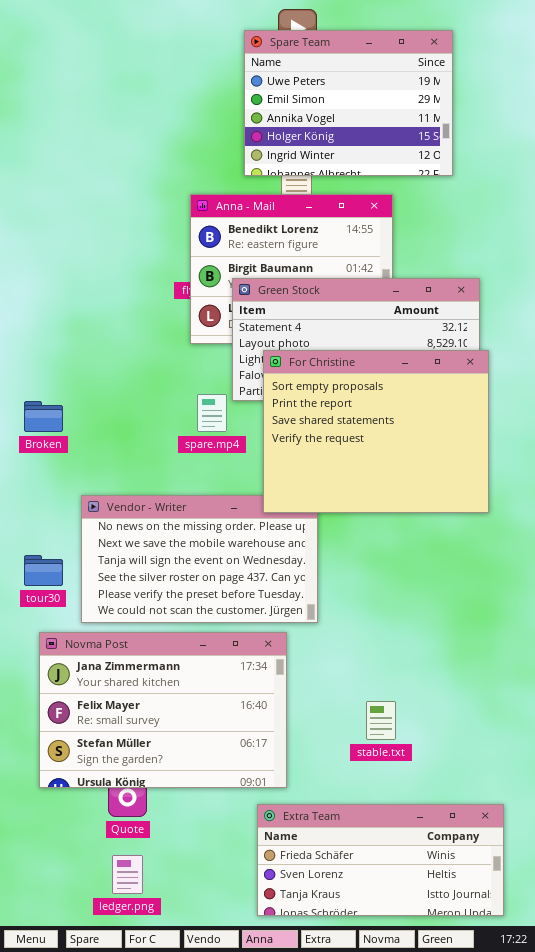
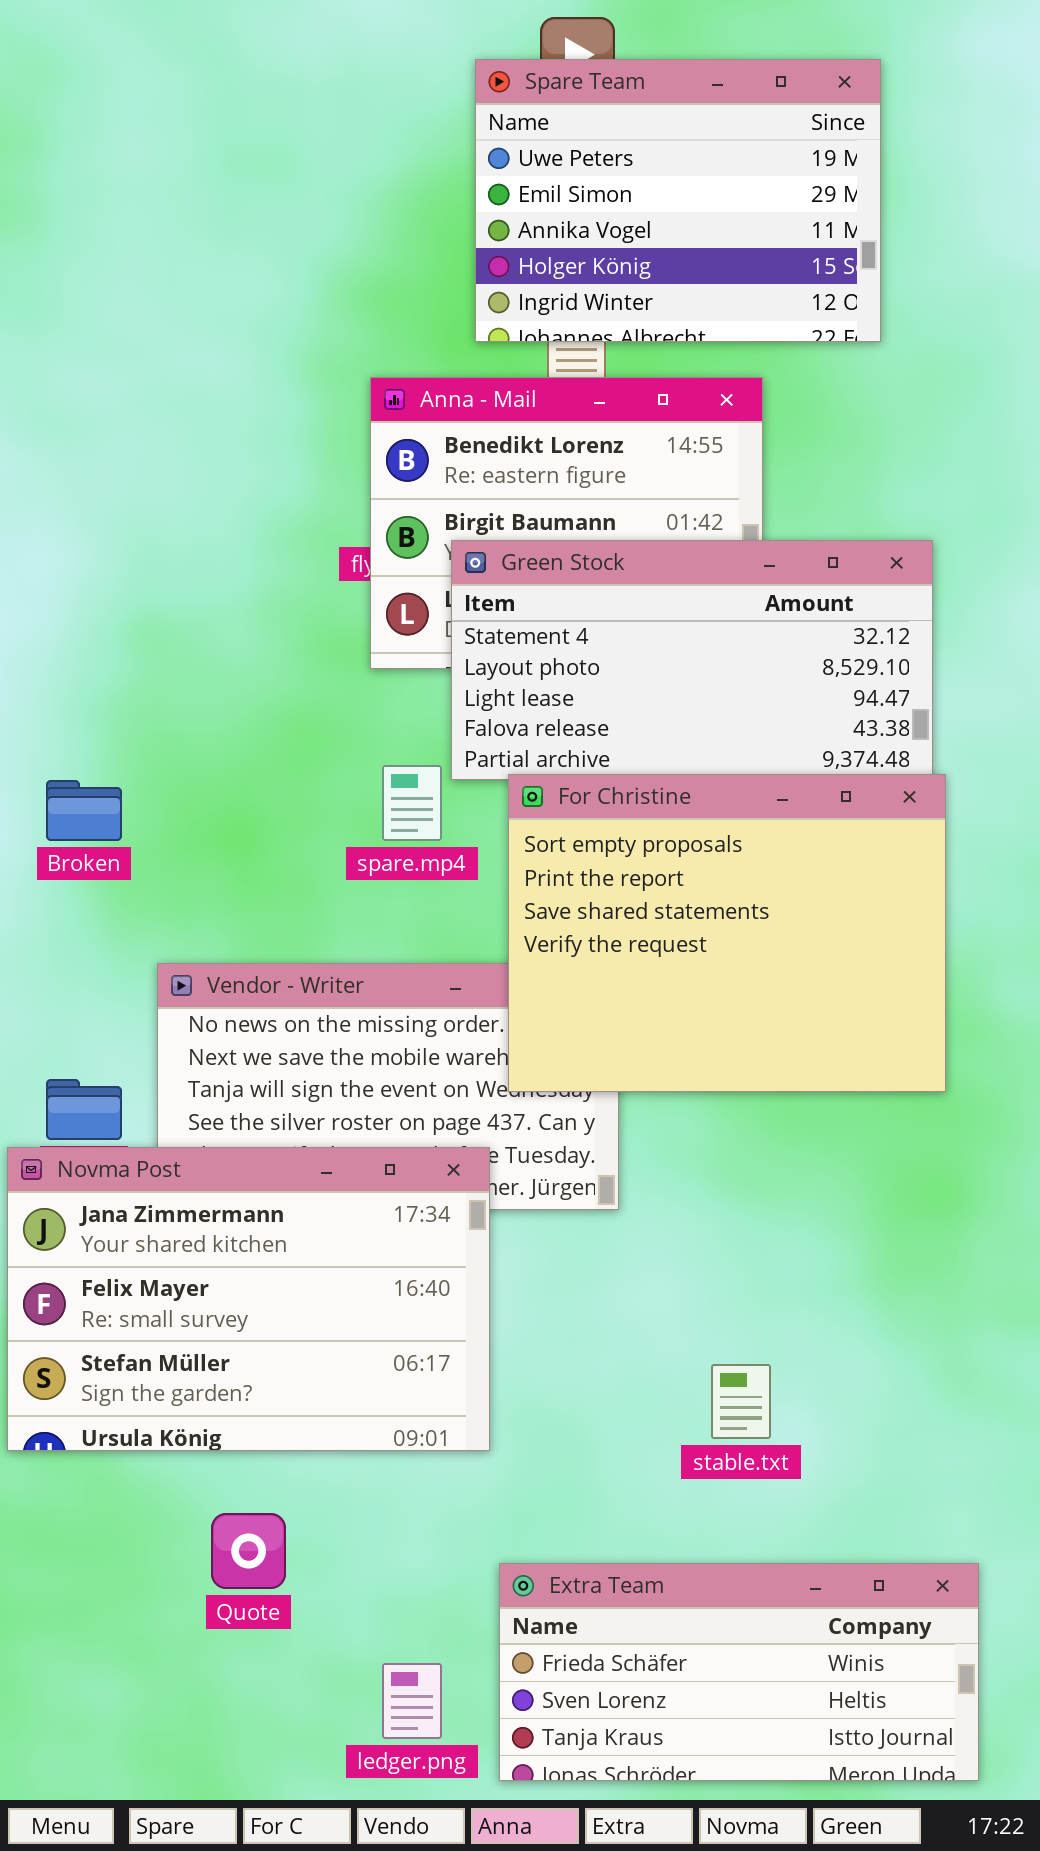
For Christine: [263,350,489,513] -> [508,774,946,1092], moved
Novma Post: [39,632,287,788] -> [7,1147,490,1451], moved
ledger.png: [112,855,143,894] -> [382,1663,442,1739], moved

